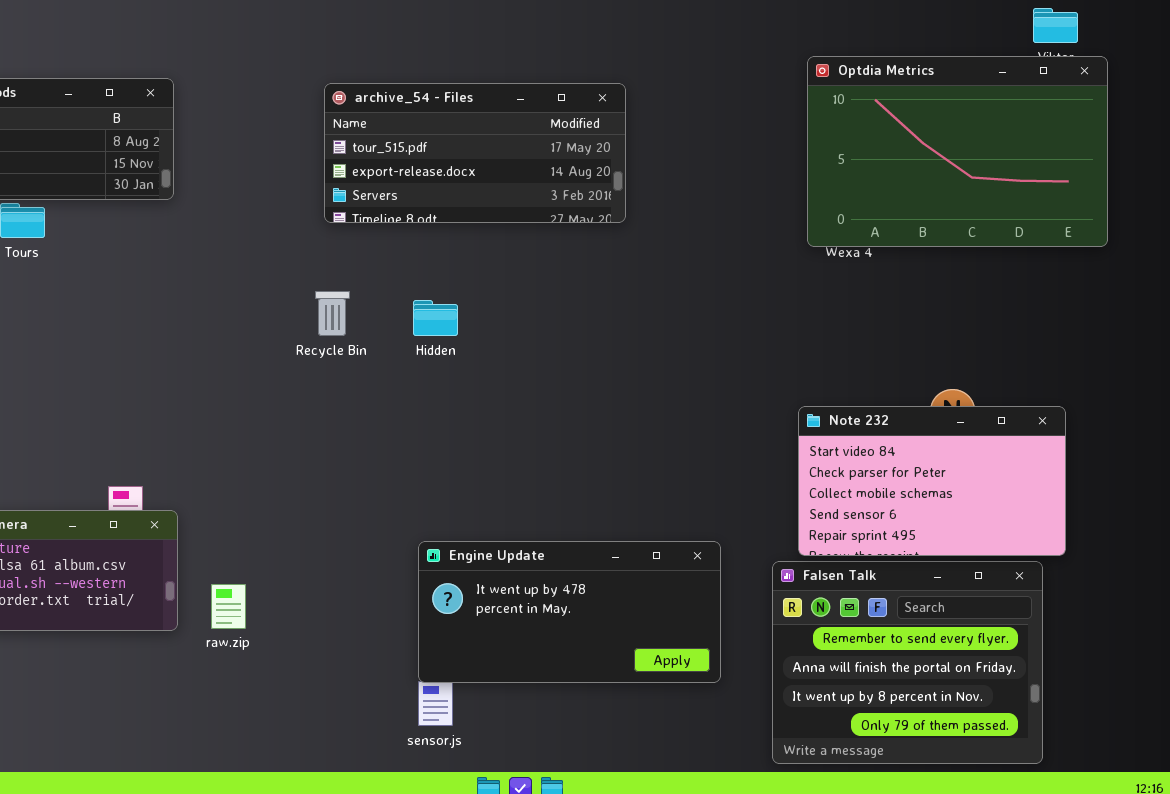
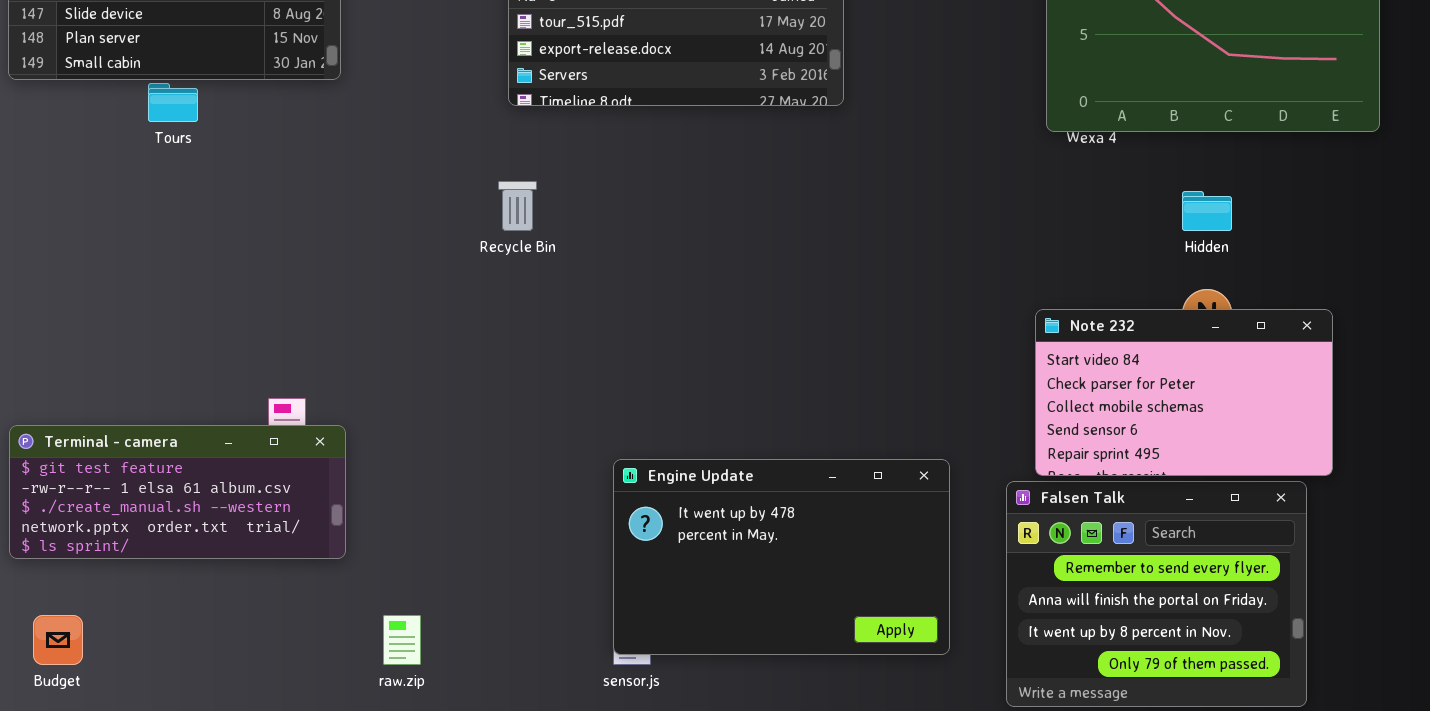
Hidden: [413,300,458,336] -> [1182,191,1232,231], moved
Engine Update: [418,541,721,683] -> [613,459,950,655], resized
raw.zip: [211,584,246,629] -> [383,615,421,665], moved

